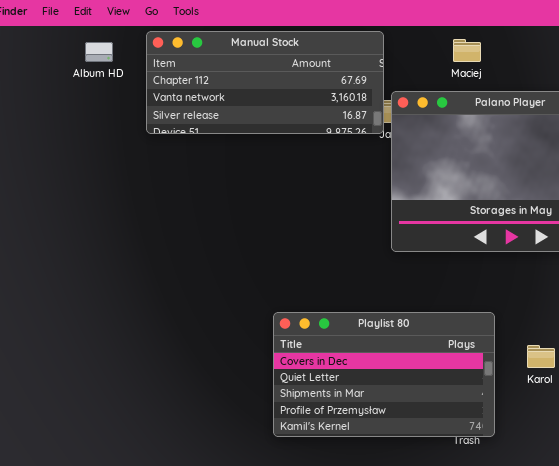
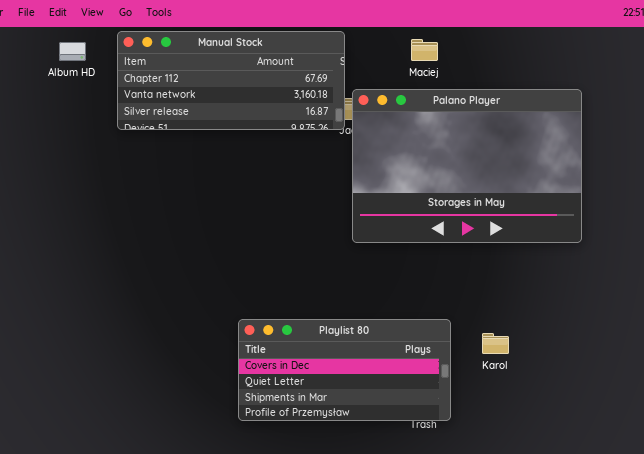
Playlist 80: [273,312,495,437] -> [238,319,451,421], resized

